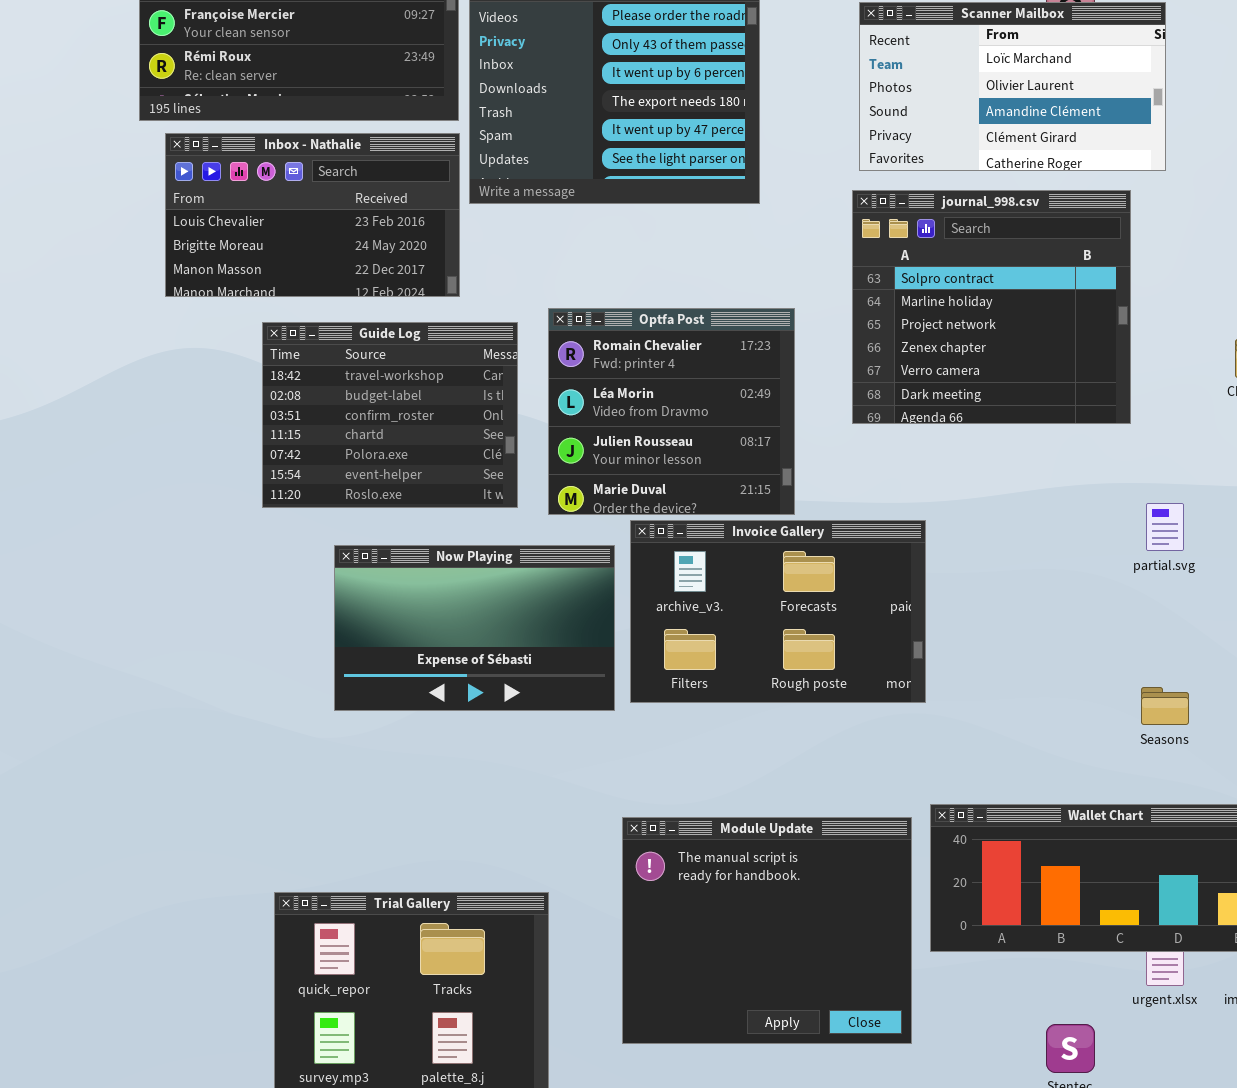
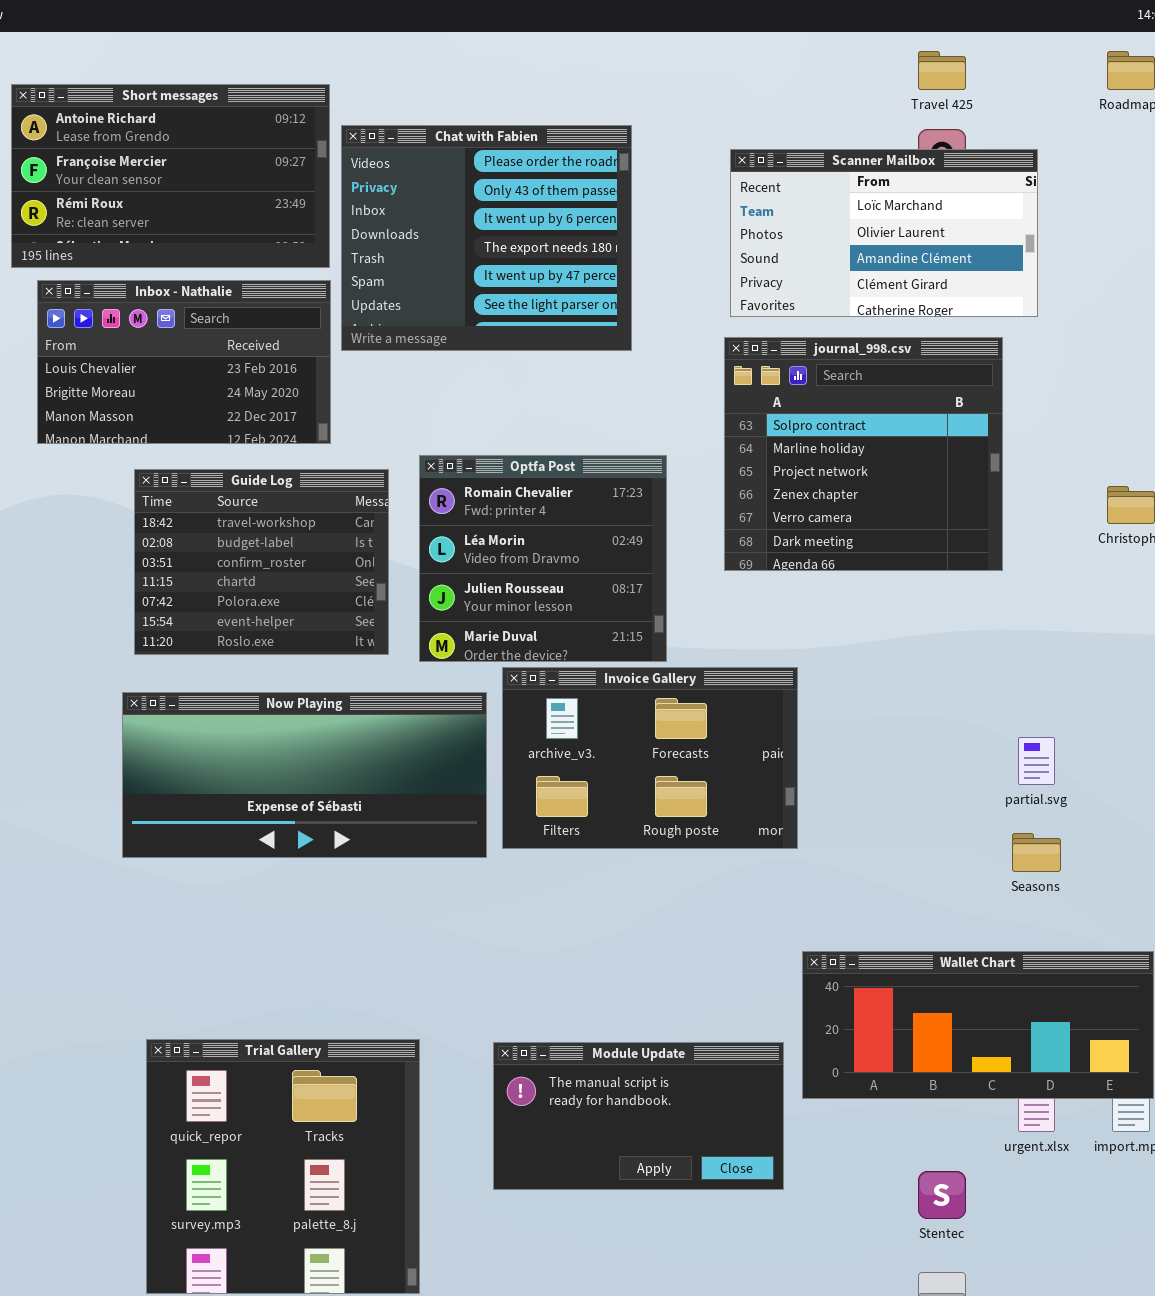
partial.svg: [1146,503,1184,551] -> [1018,737,1055,785], moved
Now Playing: [334,545,615,711] -> [122,692,487,858], resized
Module Update: [622,817,912,1044] -> [493,1042,784,1190], resized

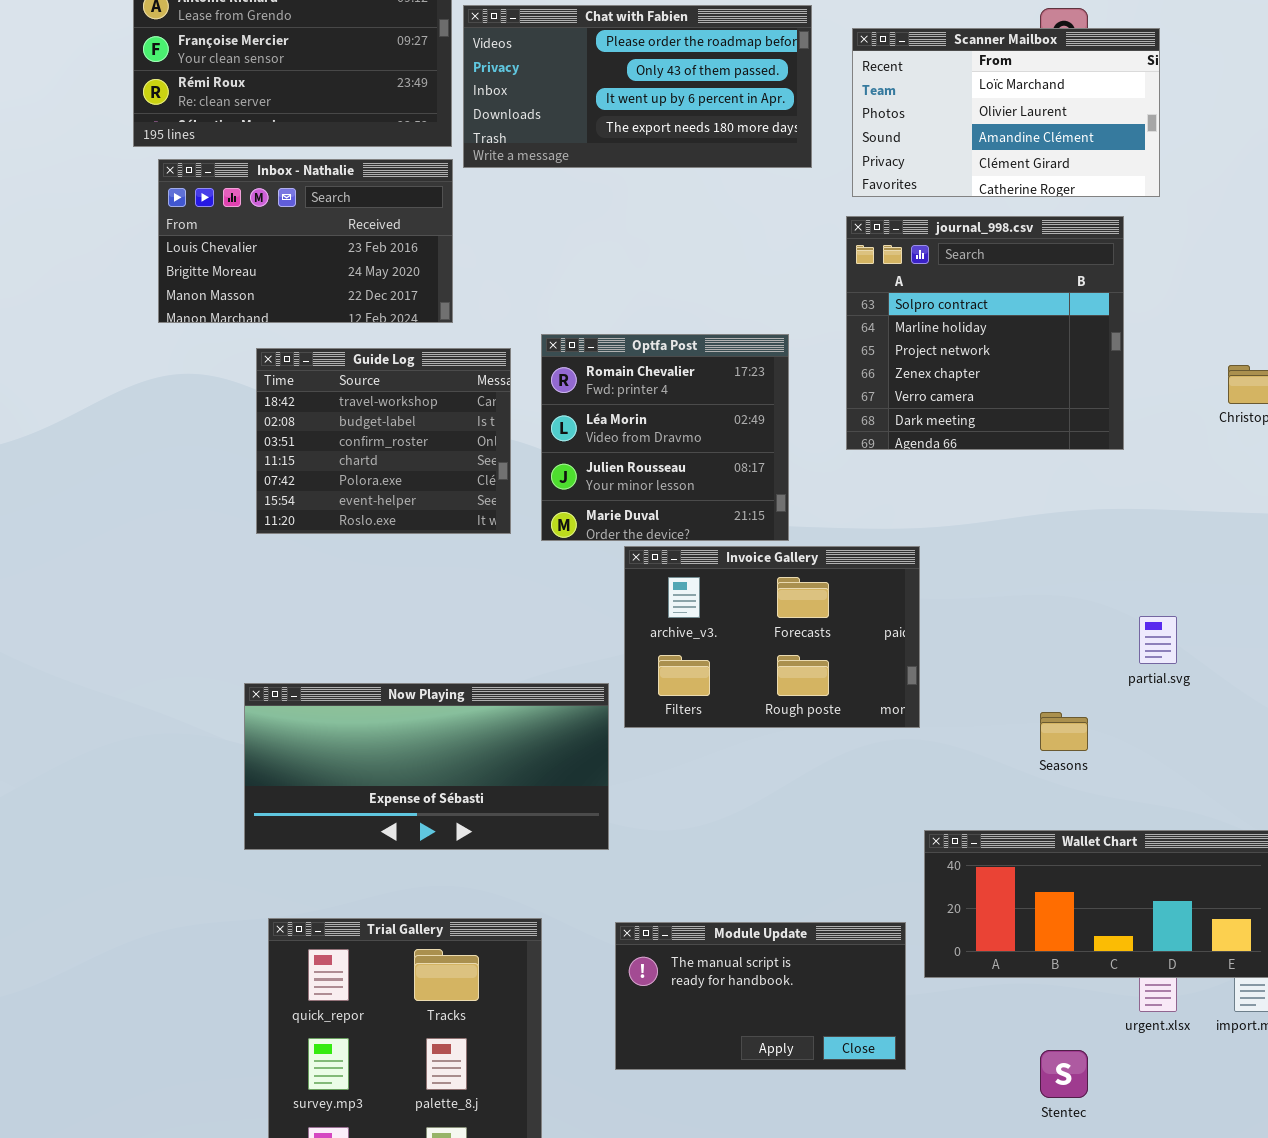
Chat with Fabien: [341,125,632,351] -> [463,5,812,168], resized
Now Playing: [122,692,487,858] -> [244,683,609,850], moved
Seasons: [1012,833,1061,872] -> [1040,712,1088,751], moved

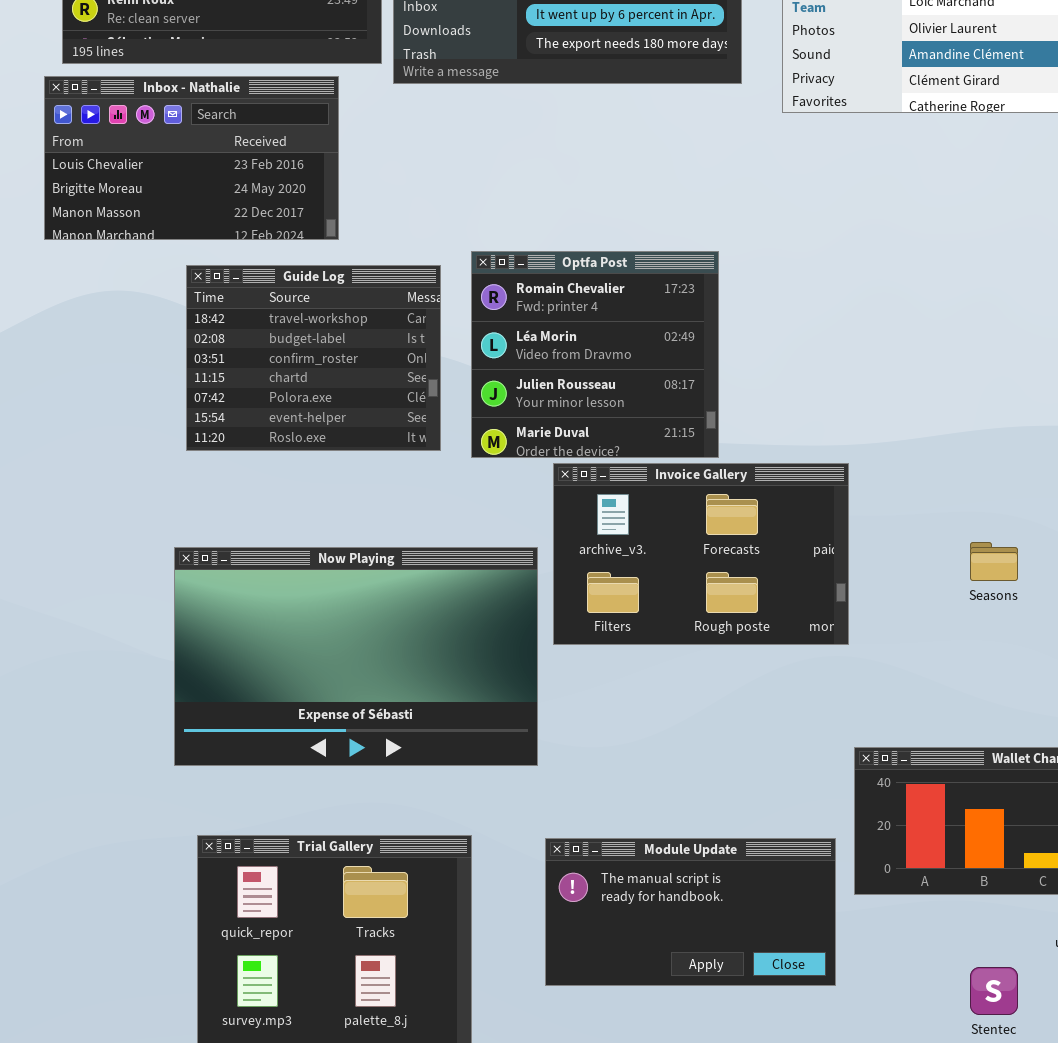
Inbox - Nathalie: [158,159,453,323] -> [44,76,339,240], moved
journal_998.csv: [846,216,1124,450] -> none, closed
Now Playing: [244,683,609,850] -> [174,547,538,766], resized
Seasons: [1040,712,1088,751] -> [970,542,1018,581], moved

